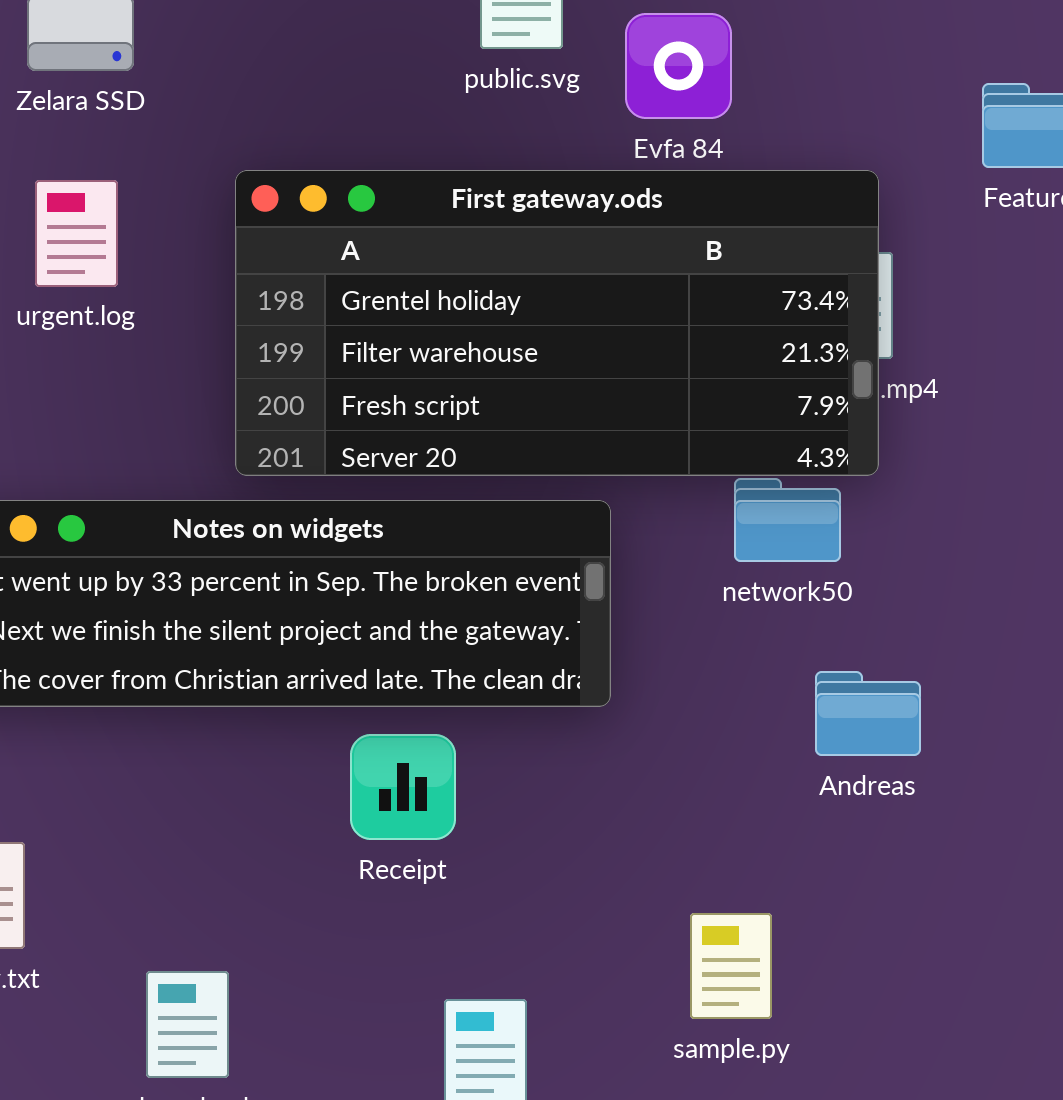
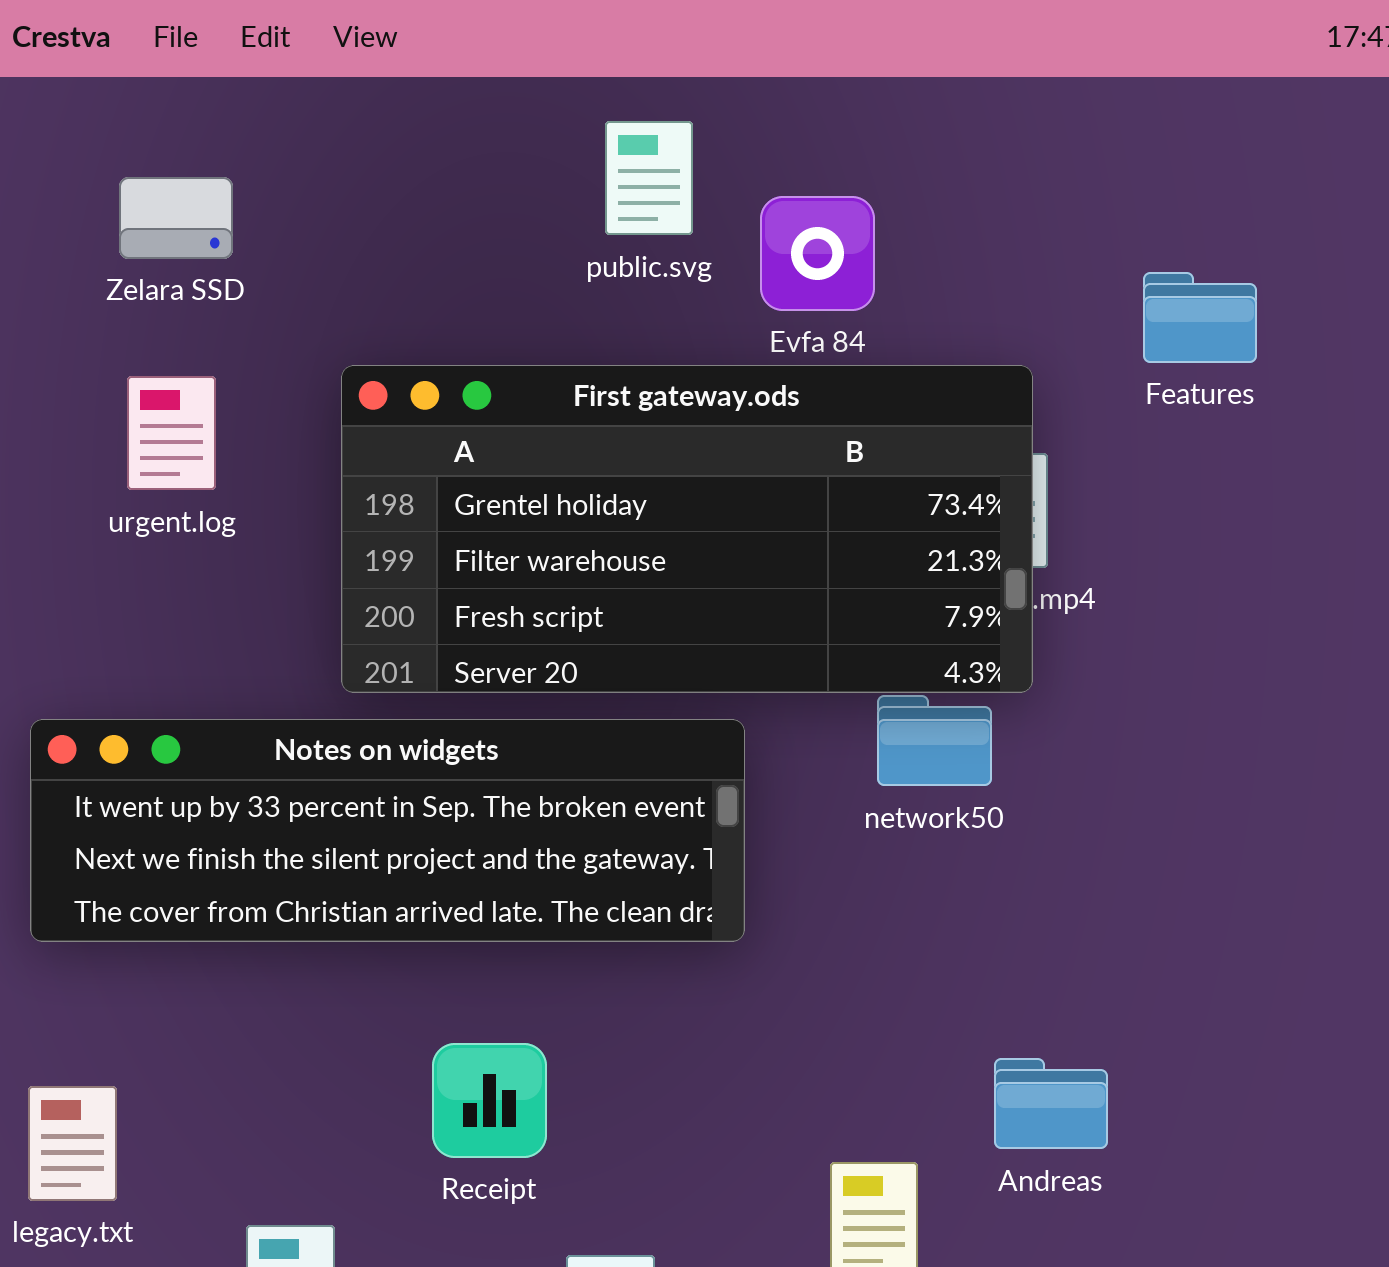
Andreas: [815,671,921,756] -> [994,1058,1108,1149], moved
Receipt: [350,734,456,840] -> [432,1043,547,1158], moved

